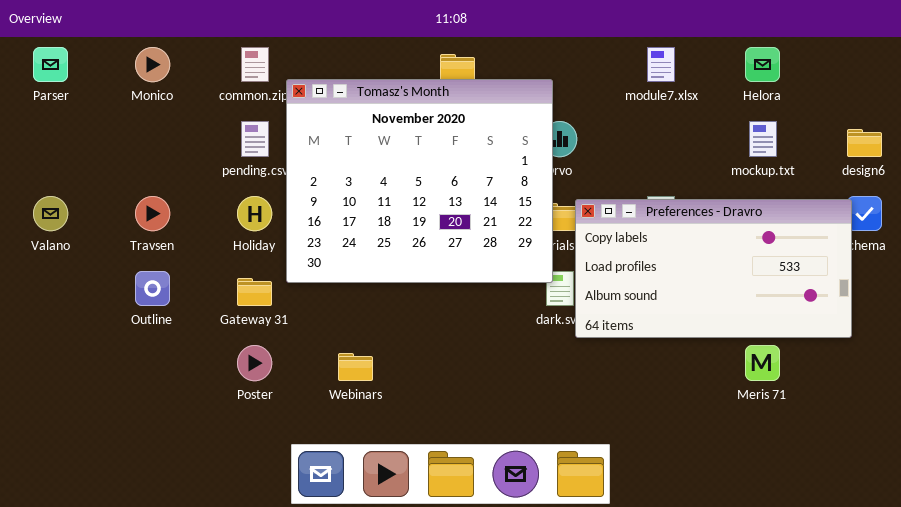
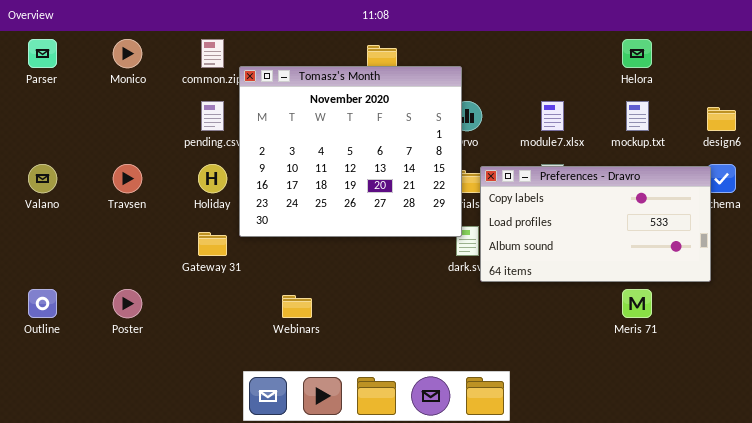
module7.xlsx: [647,47,675,82] -> [541,101,564,131], moved
Outline: [135,271,170,306] -> [28,289,57,318], moved
Poster: [237,345,272,381] -> [113,289,142,318], moved

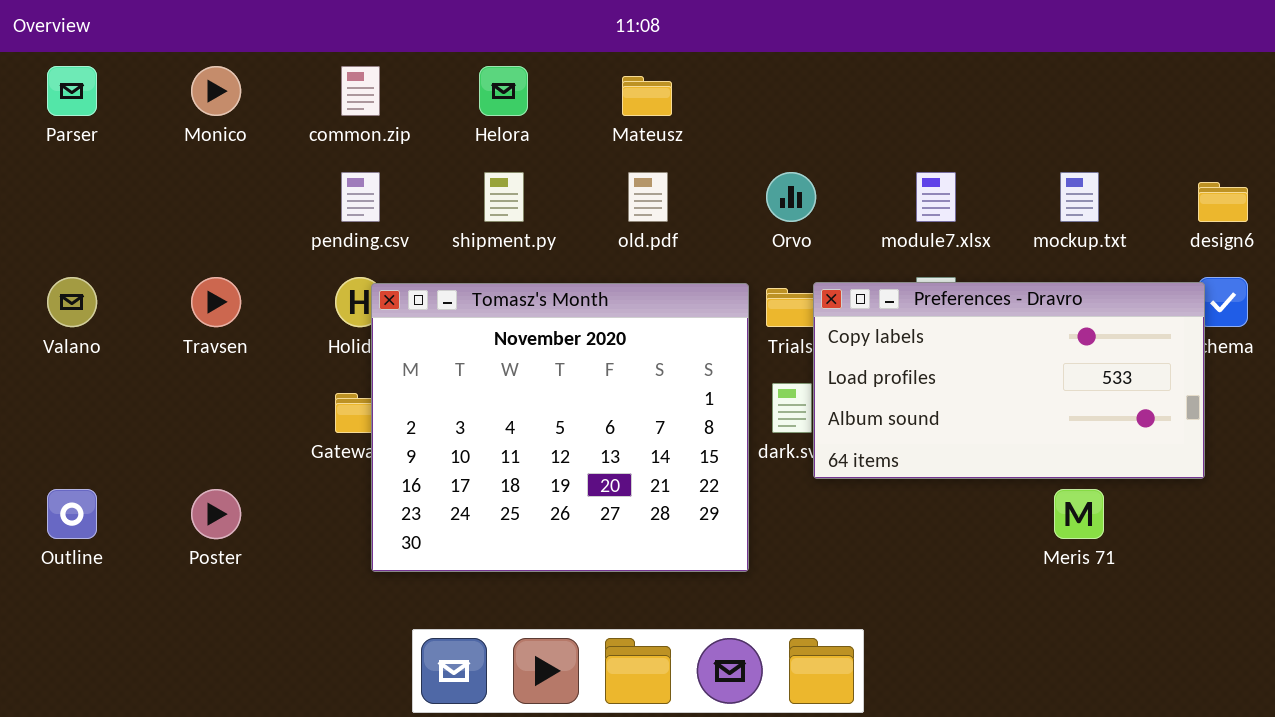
Helora: [622,39,652,68] -> [479,66,528,116], moved
Tomasz's Month: [239,66,462,237] -> [371,283,749,572], moved

